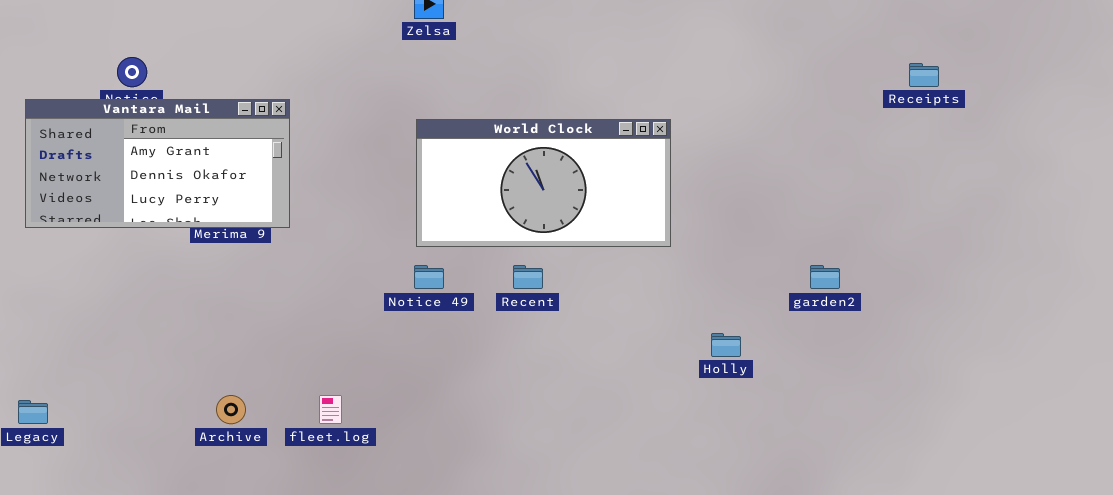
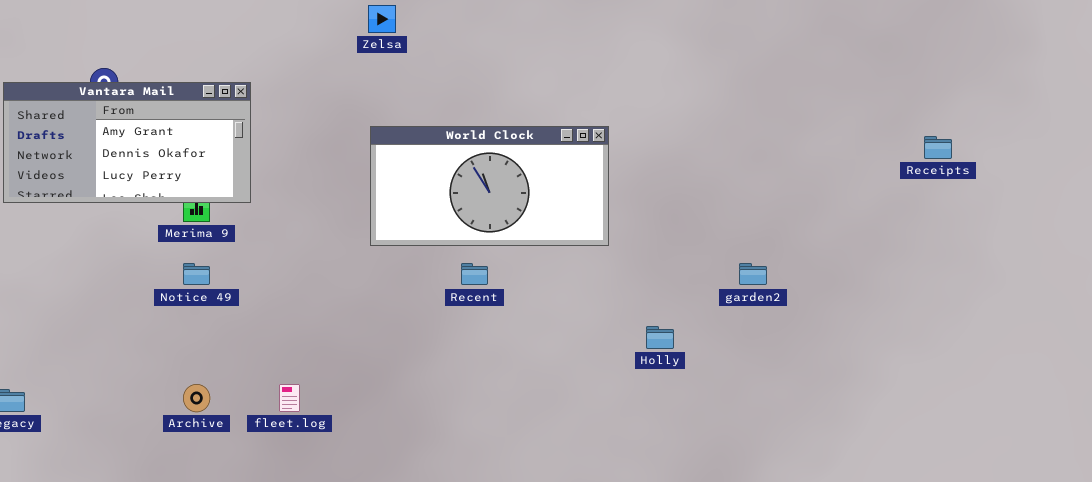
Receipts: [909,63,939,87] -> [924,136,952,159], moved
Vantara Mail: [25,99,290,228] -> [3,82,251,203], moved
Notice 49: [414,265,444,289] -> [183,263,210,285], moved

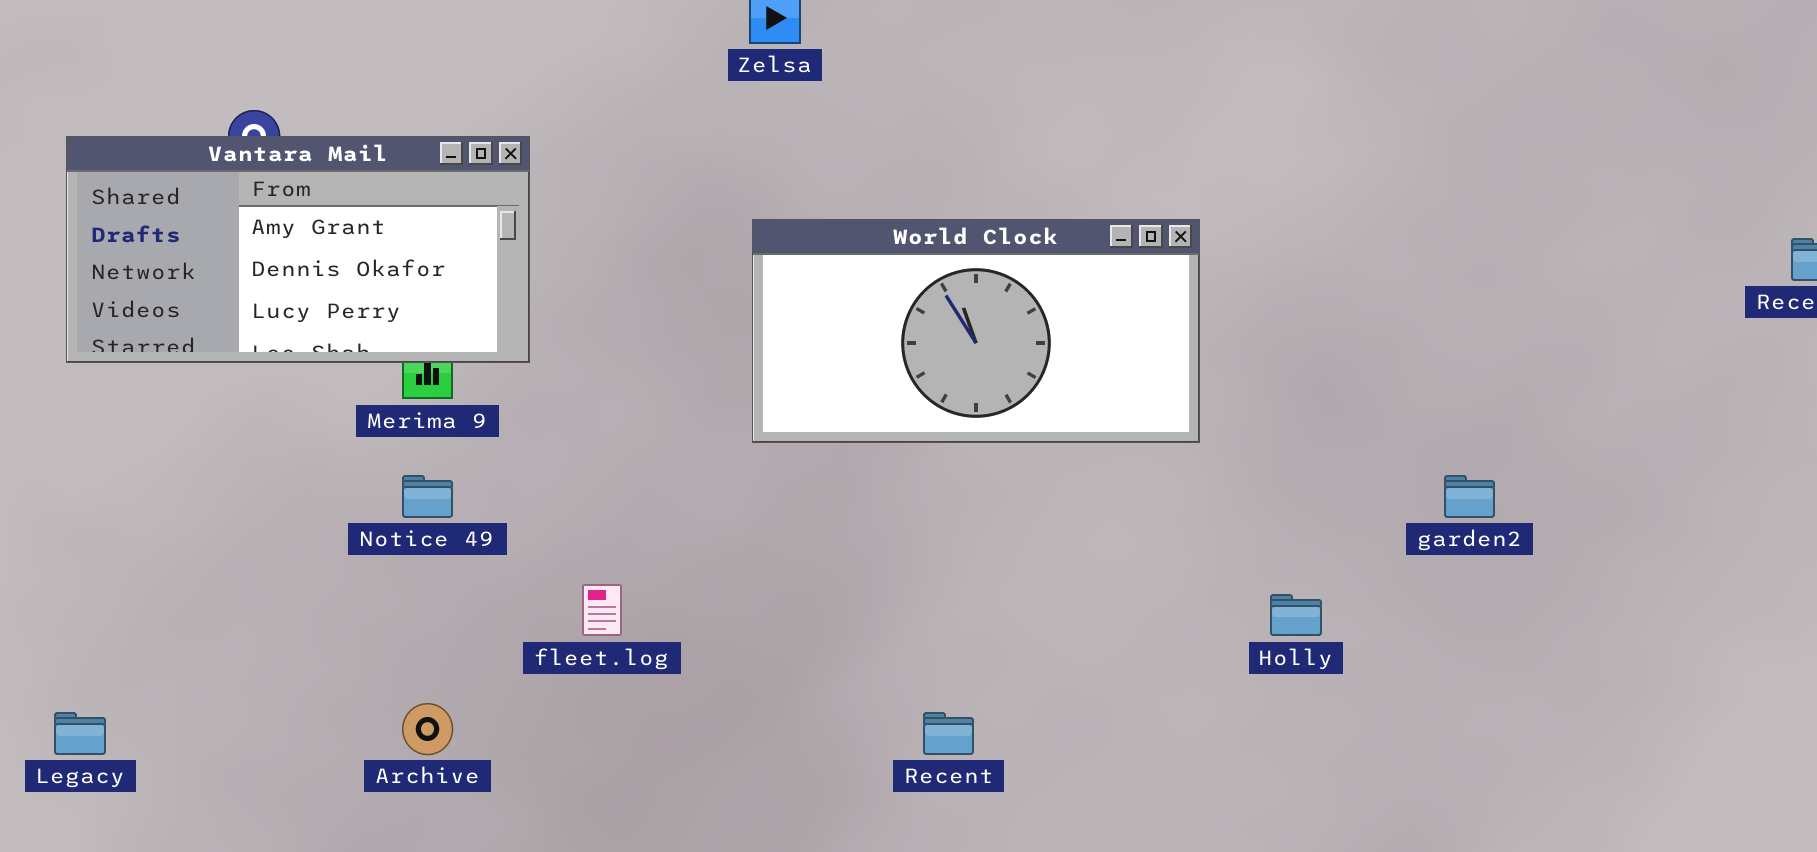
Recent: [461,263,488,285] -> [923,712,974,755], moved
fleet.log: [279,384,300,412] -> [582,584,622,636], moved

